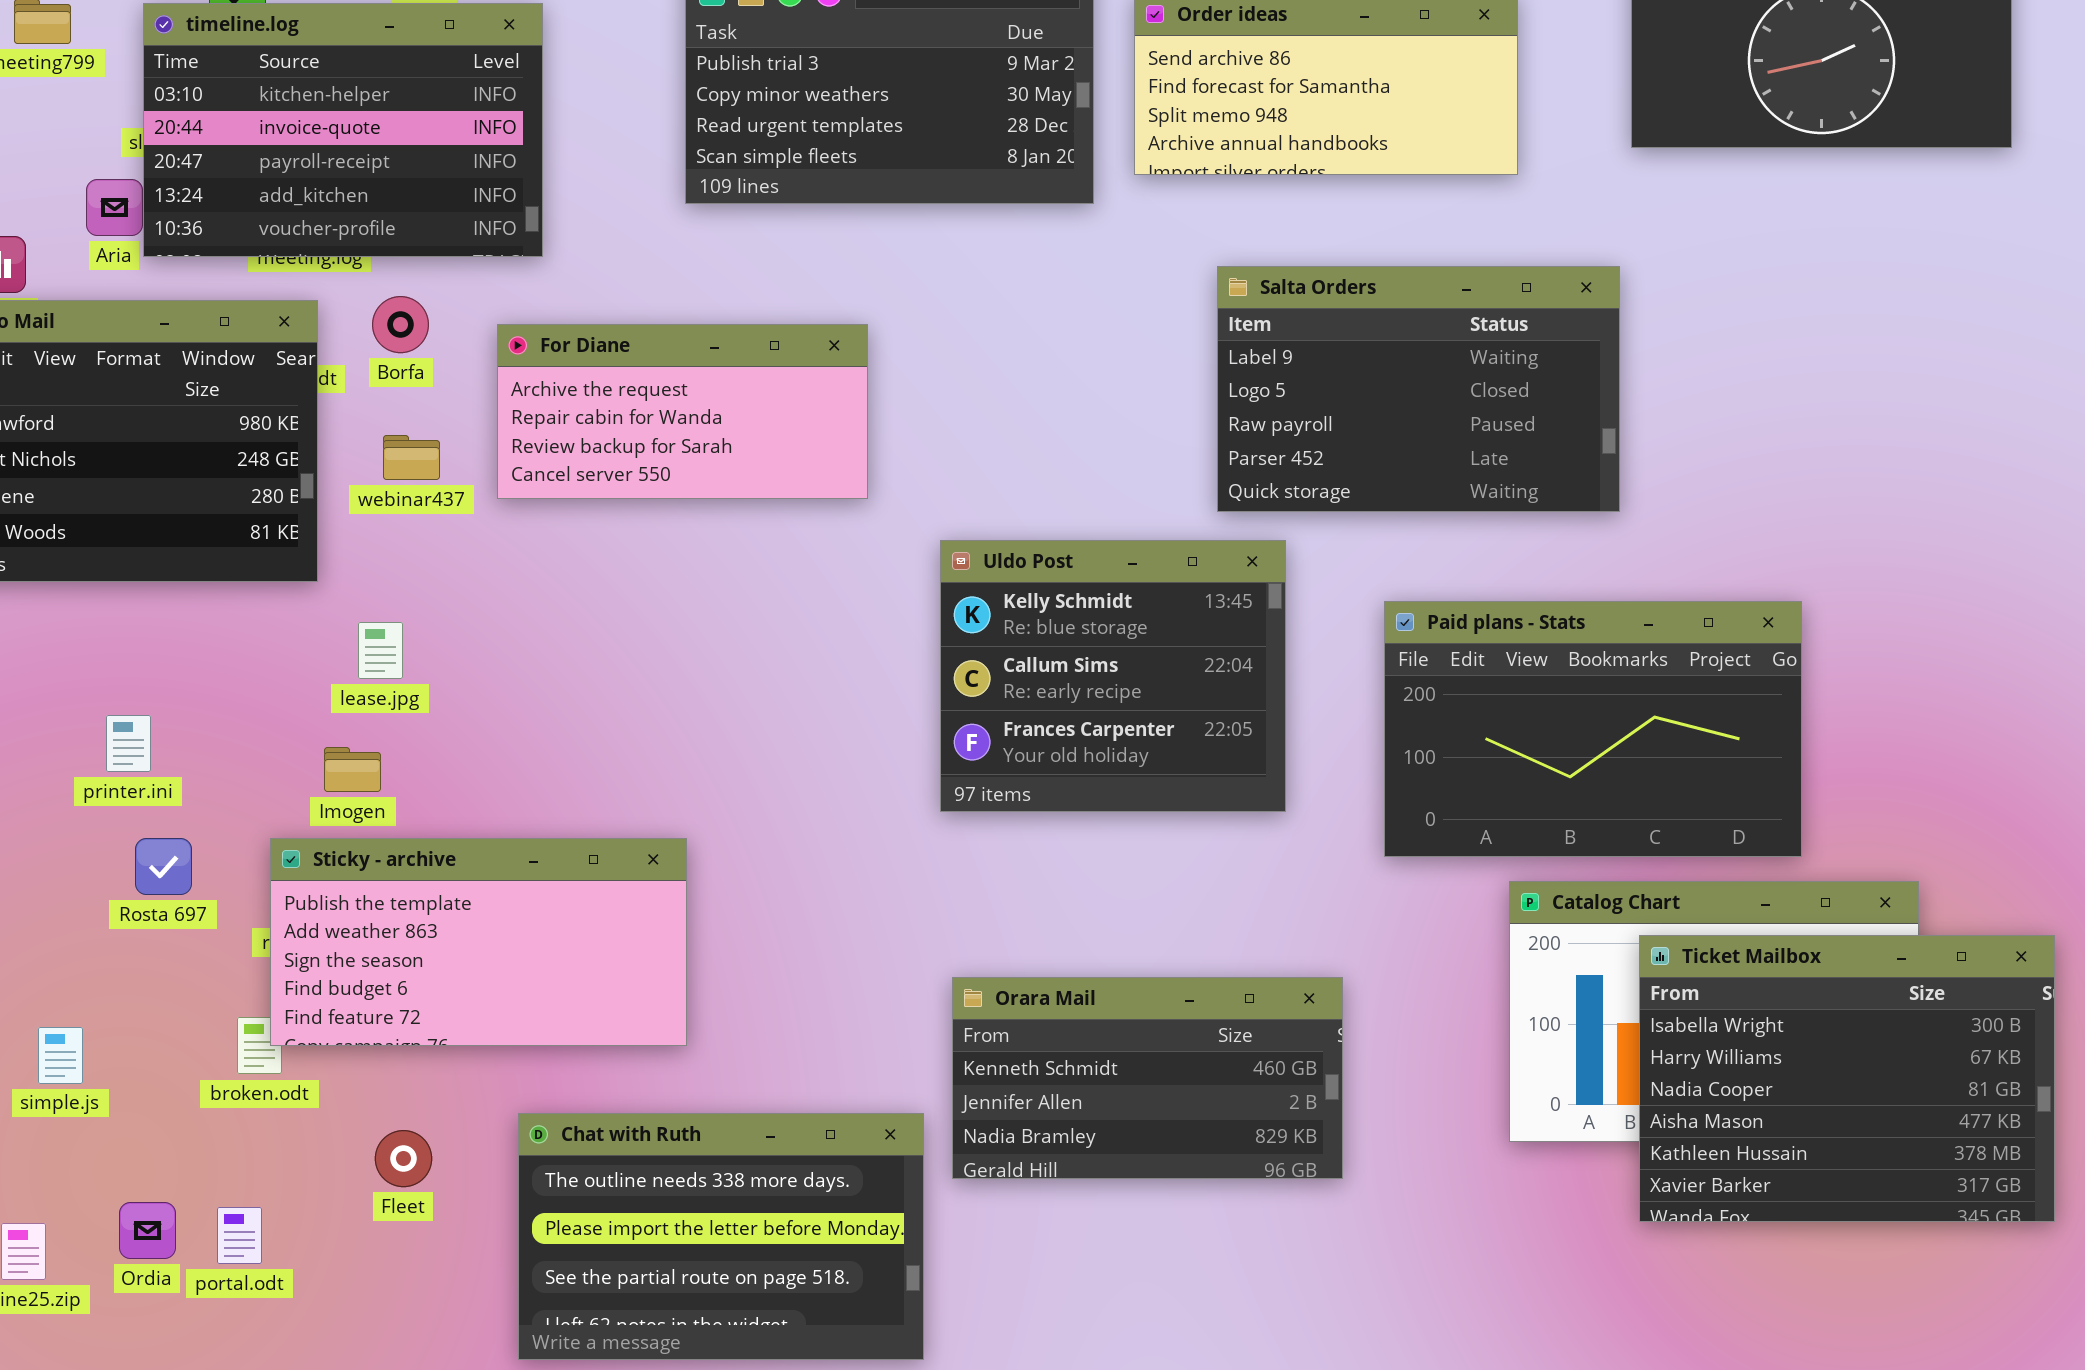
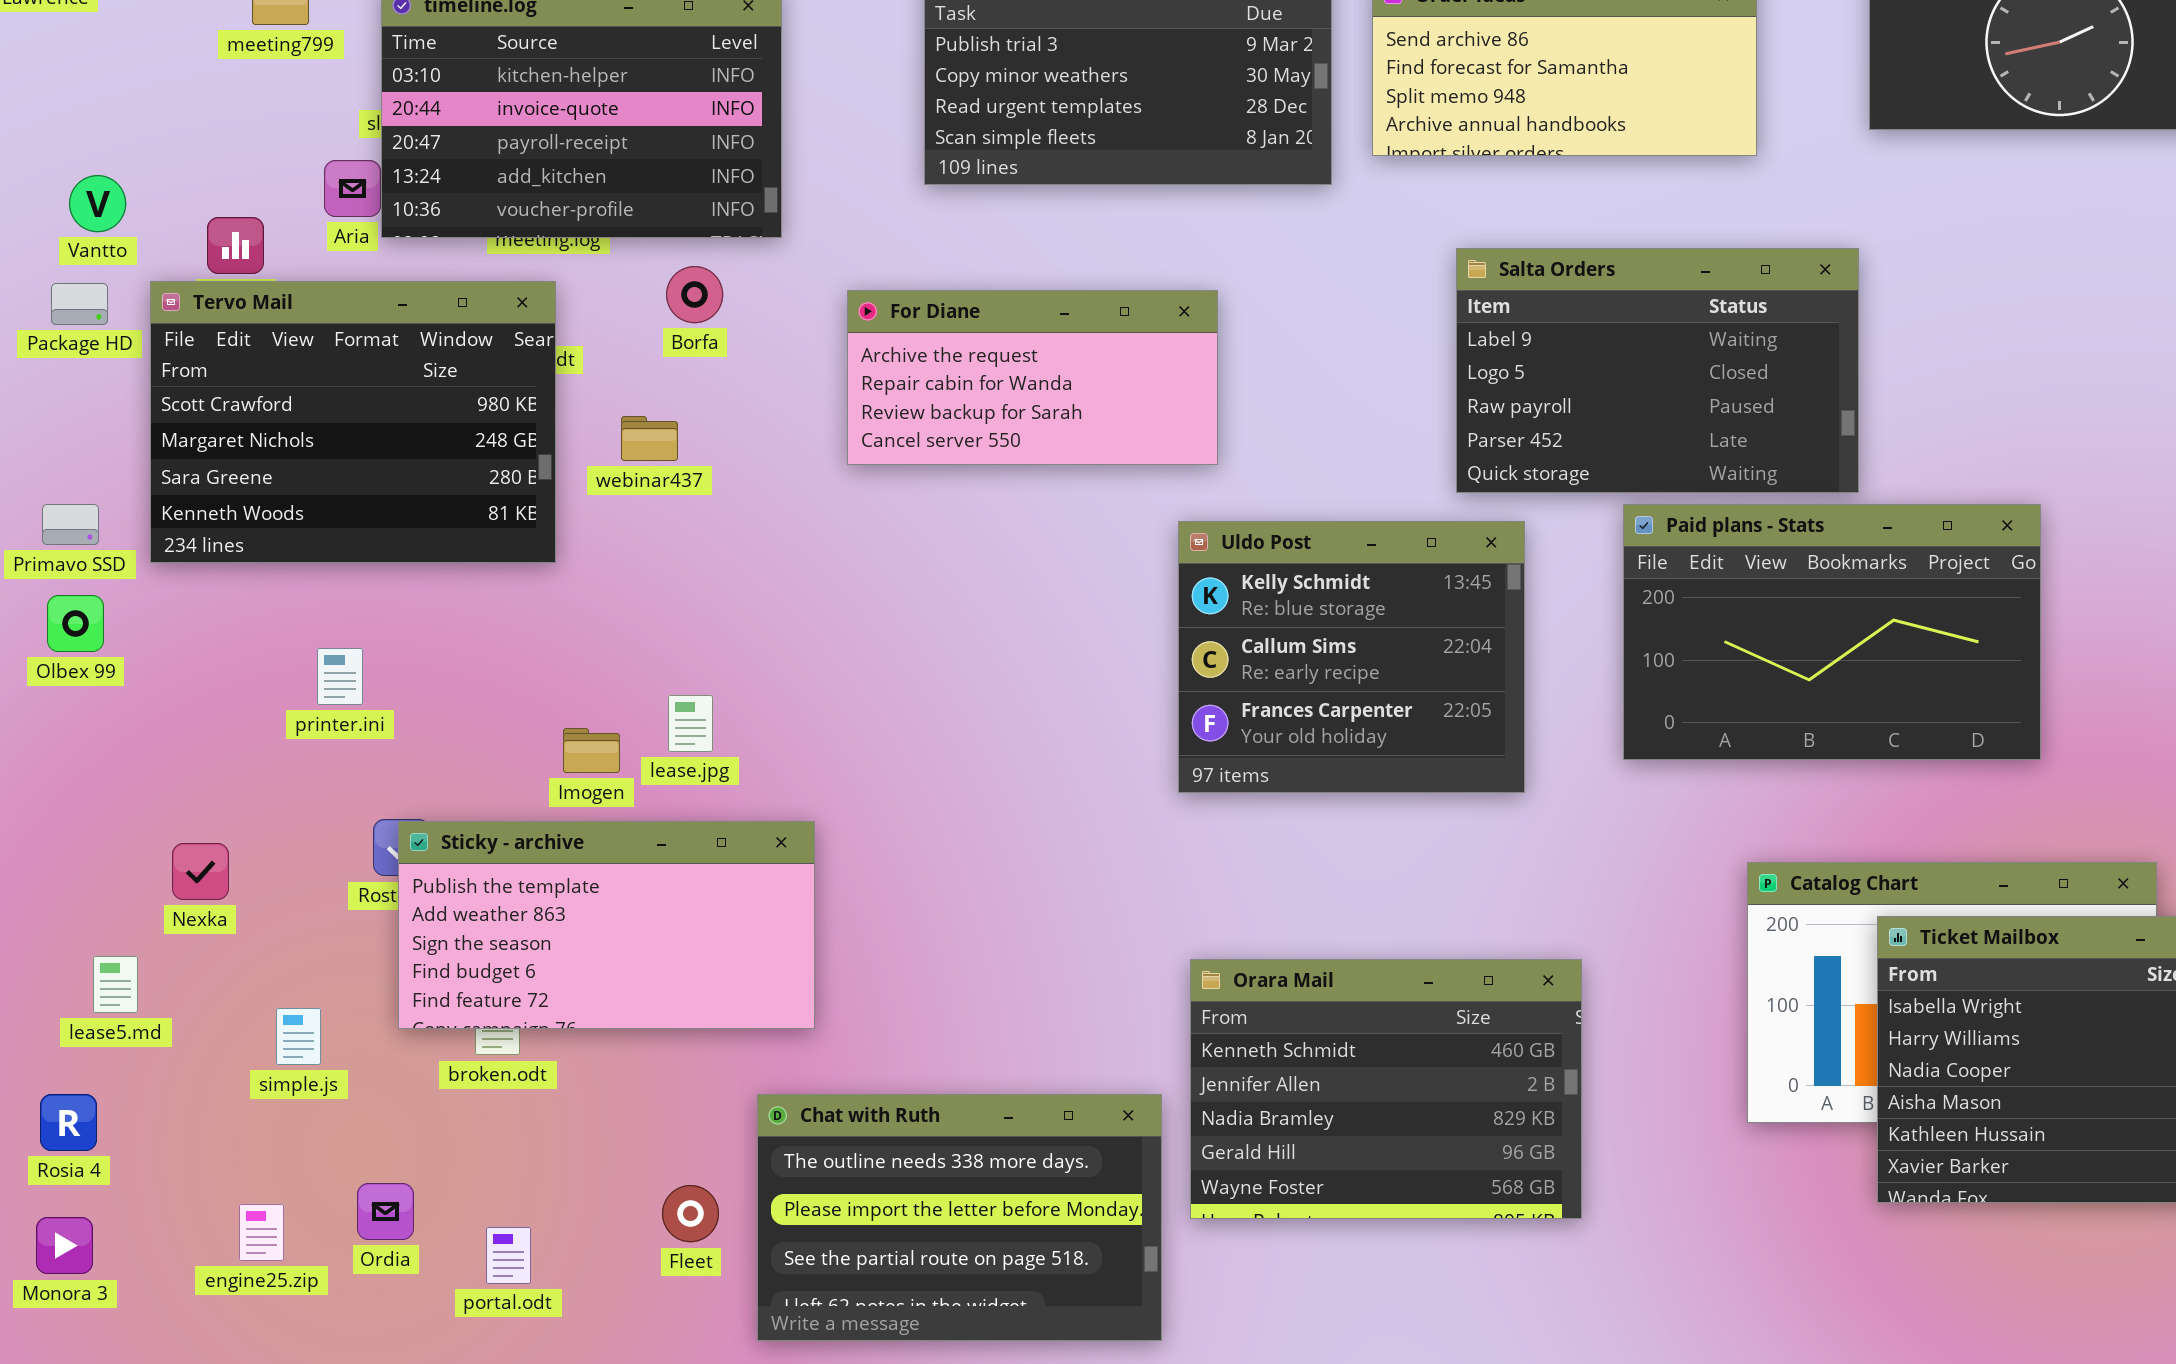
Borfa: [372,296,429,353] -> [666,266,723,323], moved
For Diane: [497,324,868,499] -> [847,290,1218,465], moved
Paid plans - Stats: [1384,601,1802,857] -> [1623,504,2041,760], moved
lease.jpg: [358,622,403,679] -> [668,695,713,752], moved
printer.ini: [106,715,151,772] -> [317,648,363,705], moved
Sticky - archive: [270,838,687,1046] -> [398,821,815,1029], moved
Orara Mail: [952,977,1343,1179] -> [1190,959,1582,1219], resized
Fleet: [375,1130,432,1187] -> [662,1185,719,1242], moved
portal.odt: [217,1207,262,1264] -> [486,1227,531,1284], moved

